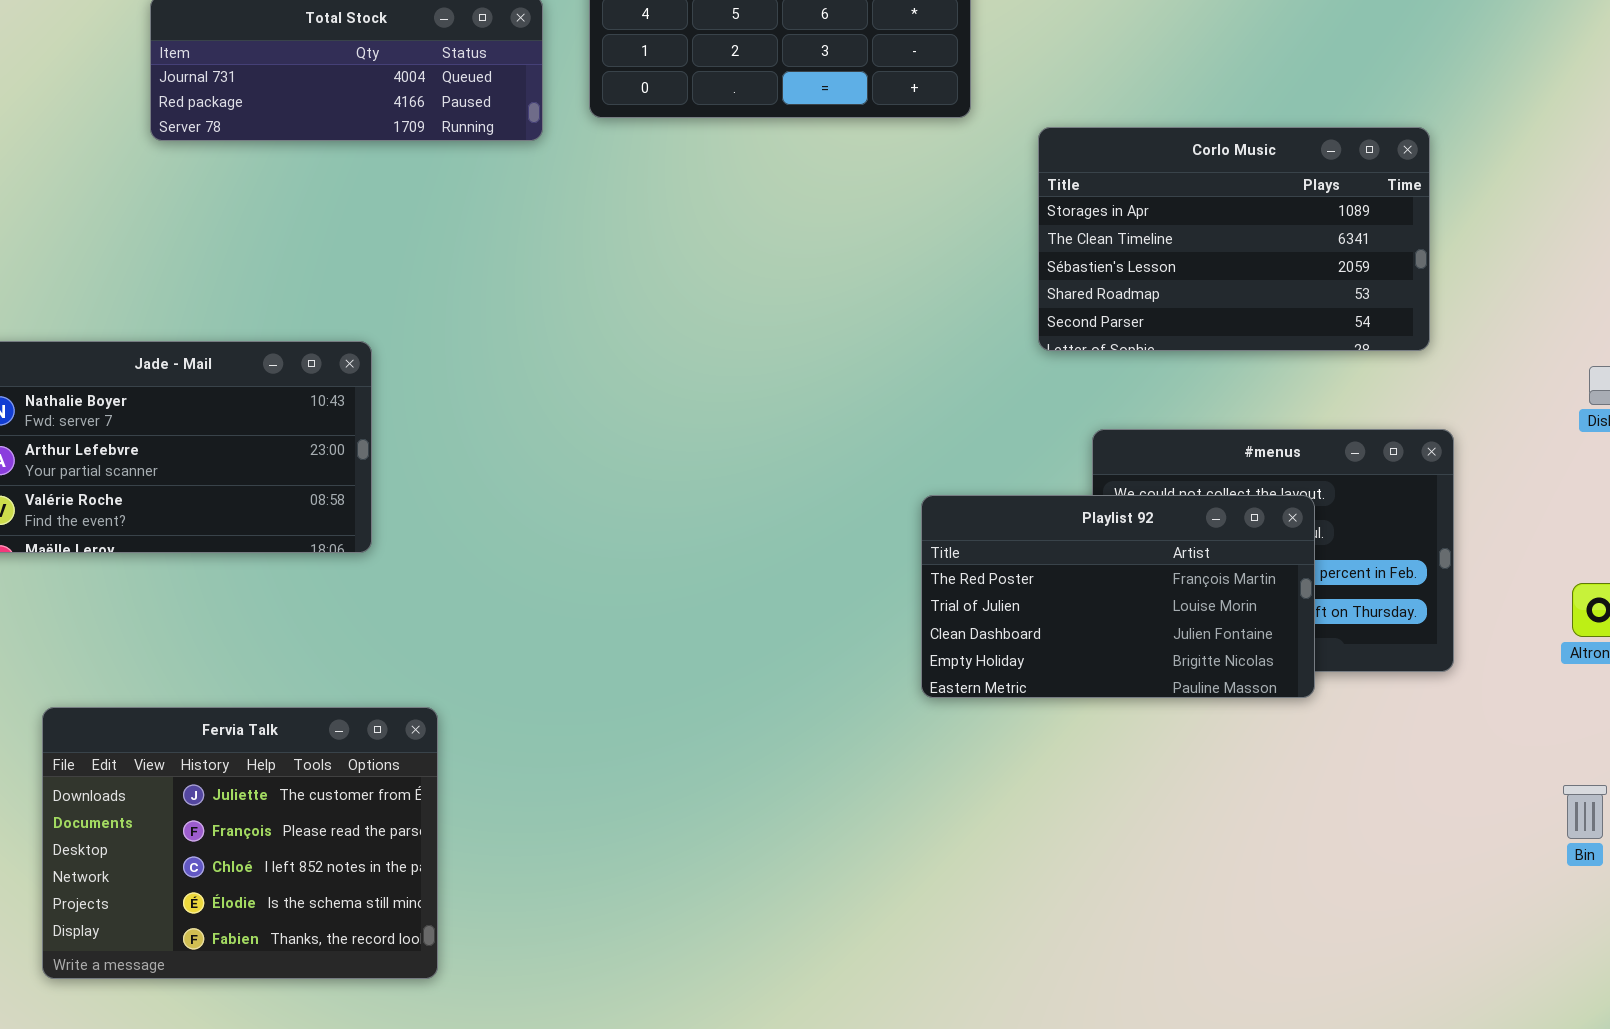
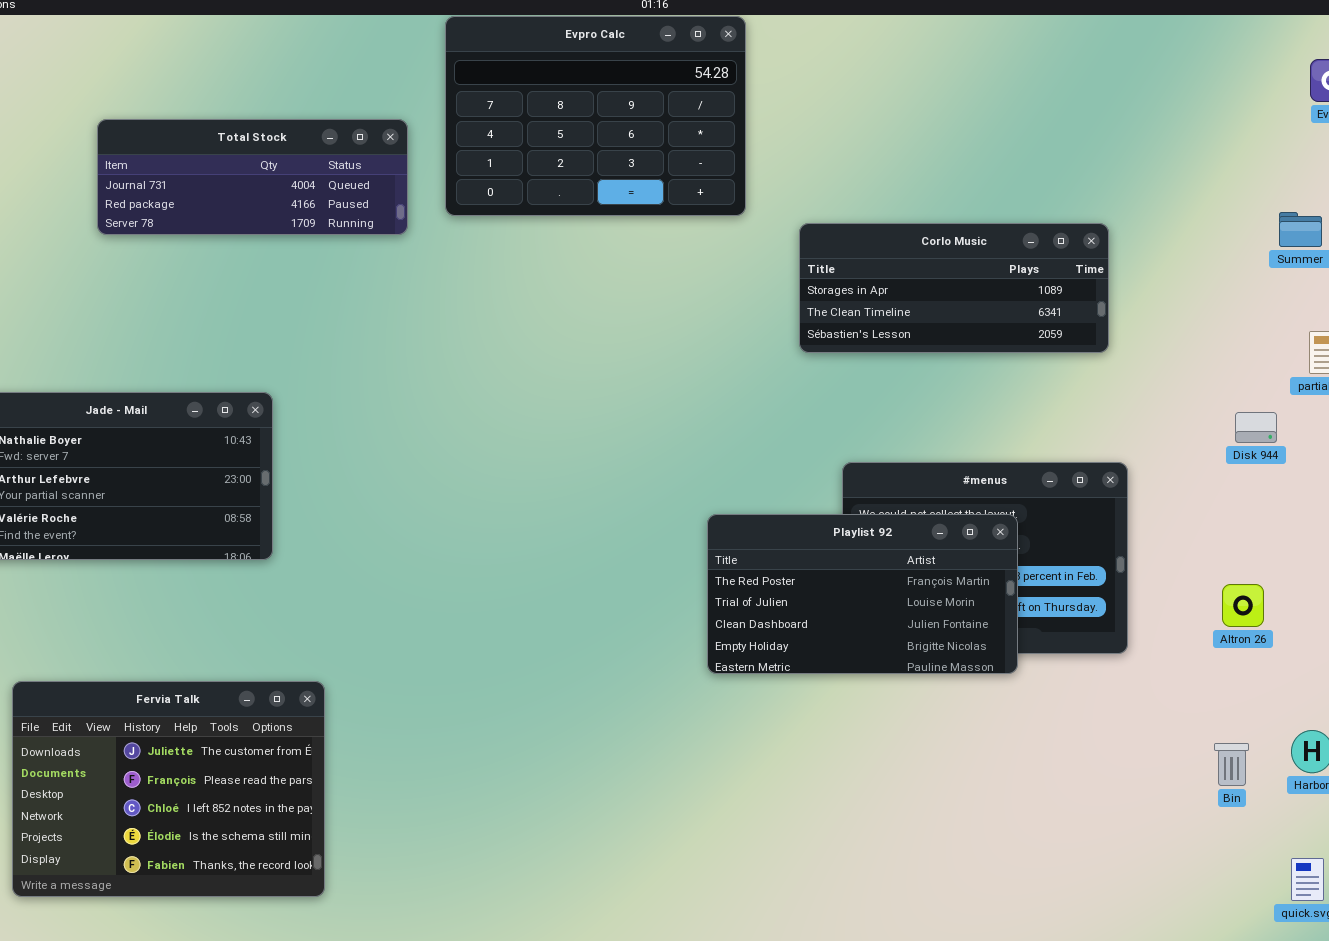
Corlo Music: [1038,127,1430,351] -> [799,223,1109,353], resized

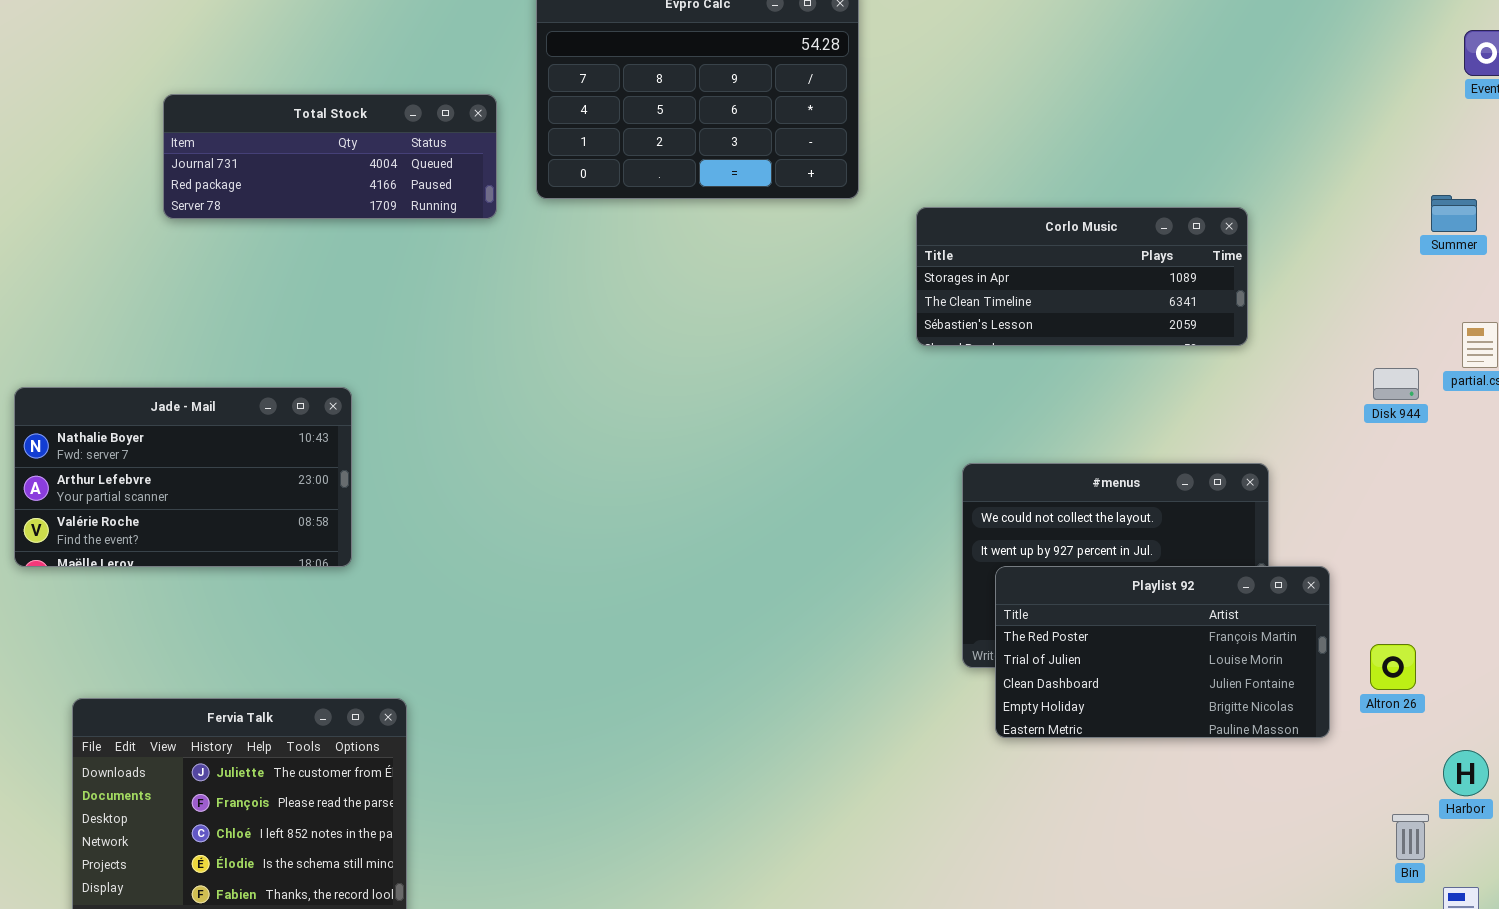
Disk 944: [1235,412,1277,443] -> [1373,368,1419,400], moved
Playlist 92: [707,514,1018,674] -> [995,566,1330,738], moved
Altron 26: [1222,584,1264,627] -> [1370,644,1416,690], moved
Bin: [1214,743,1249,786] -> [1392,814,1429,860], moved

